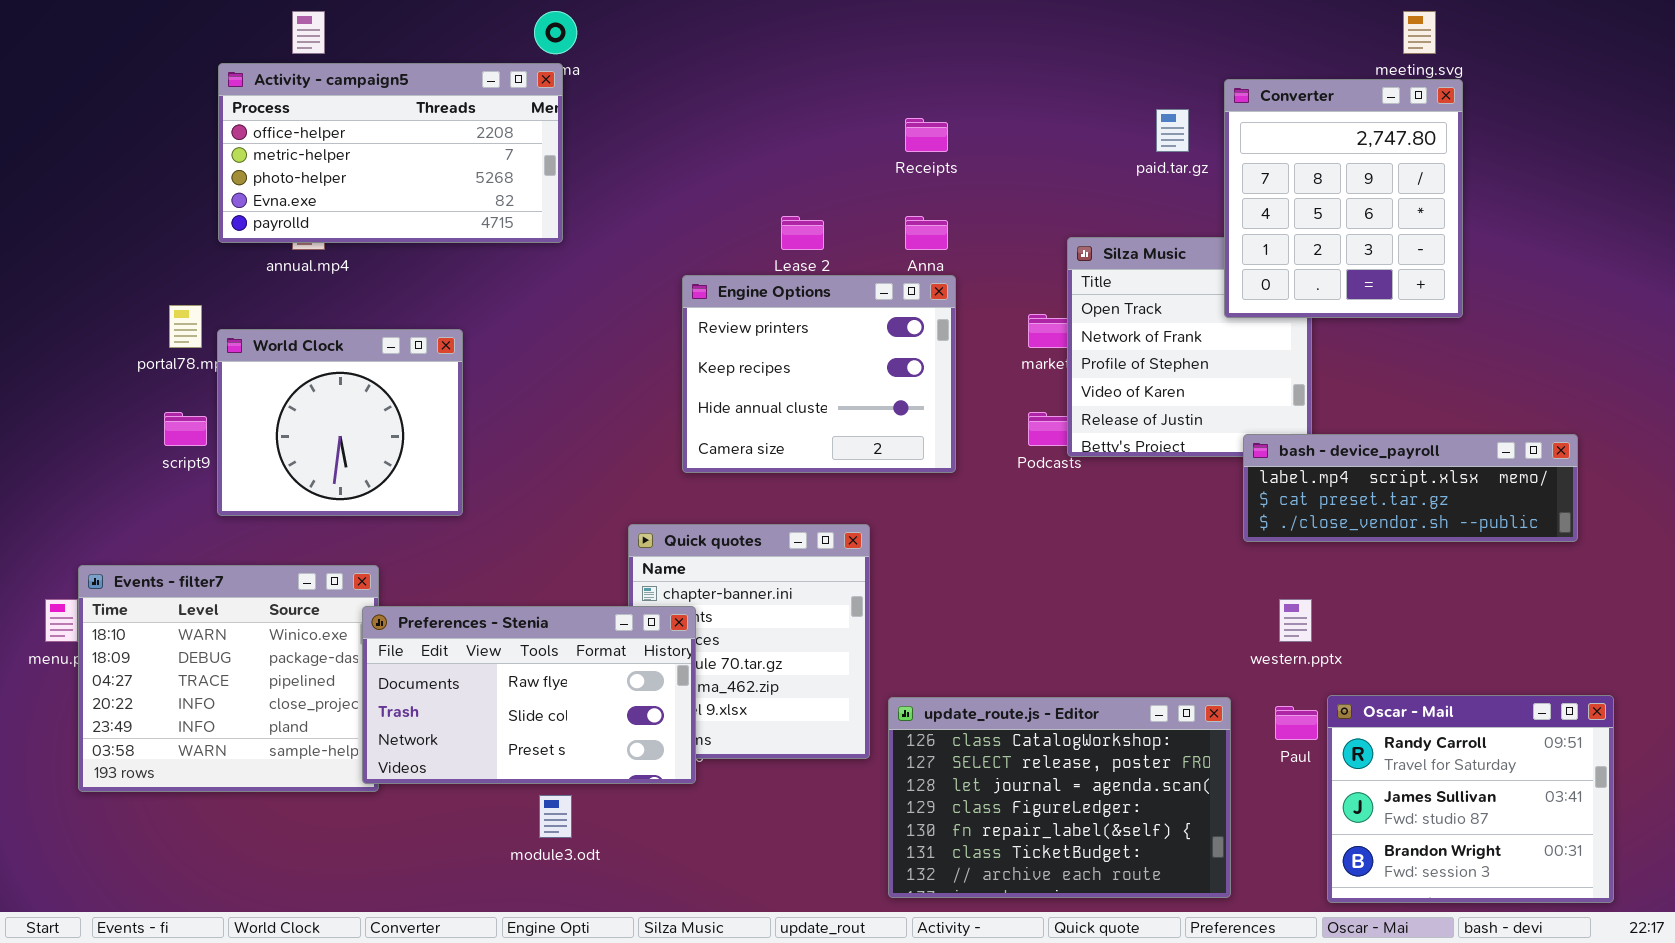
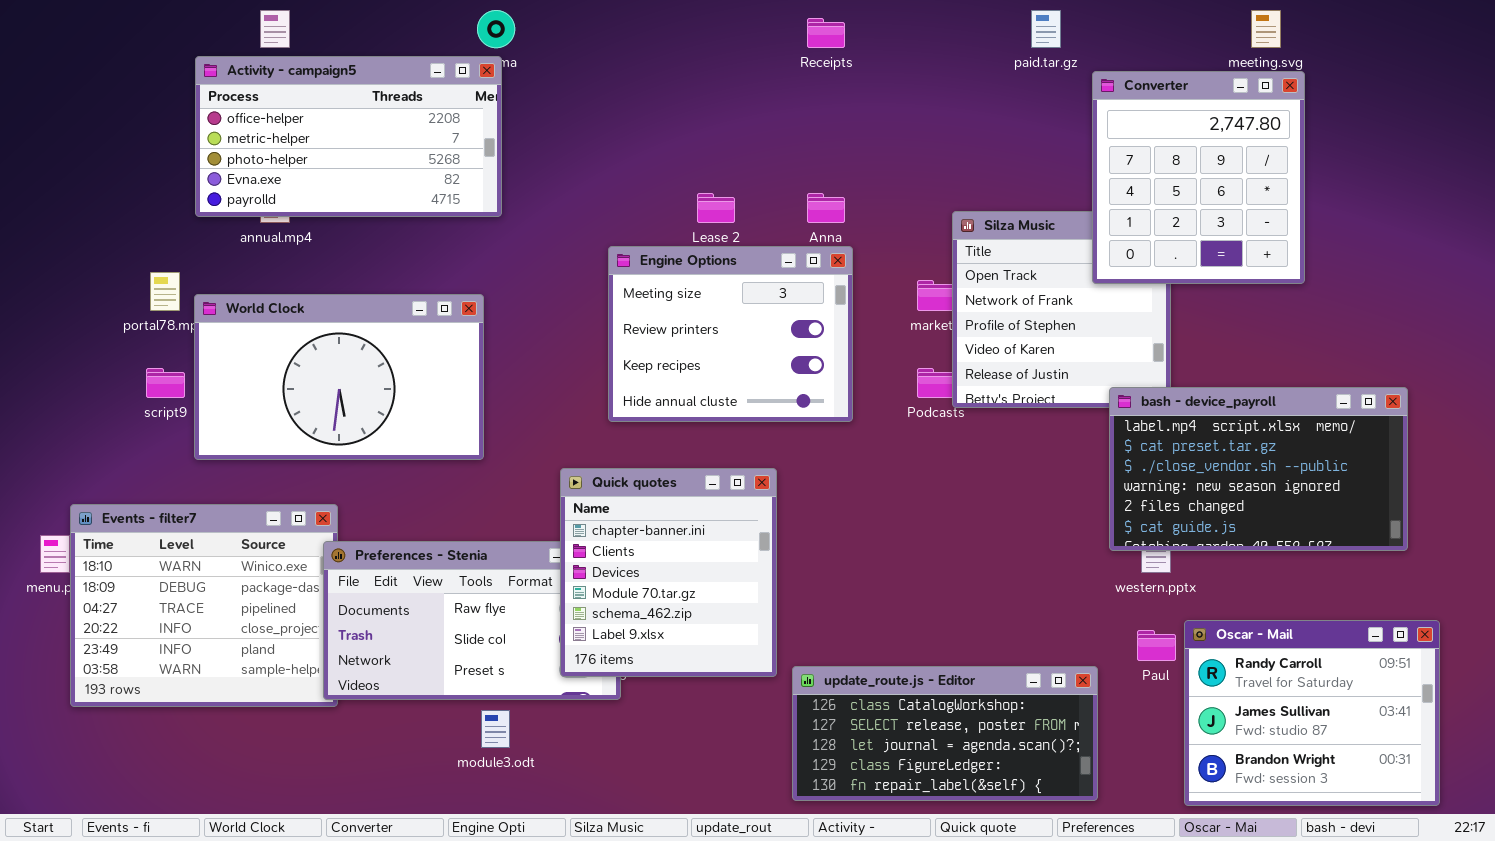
paid.tar.gz: [1156,109,1189,152] -> [1031,10,1061,48], moved
Receipts: [905,118,948,152] -> [807,18,845,48], moved
Engine Options: [682,275,956,473] -> [608,246,853,422], scrolled up 1 row
World Clock: [217,329,463,516] -> [194,294,484,460], resized
bash - device_payroll: [1243,434,1578,542] -> [1109,387,1408,551], resized
Quick quotes: [628,524,870,759] -> [560,468,777,677], raised
update_route.js - Editor: [888,697,1231,898] -> [792,666,1098,801], resized

